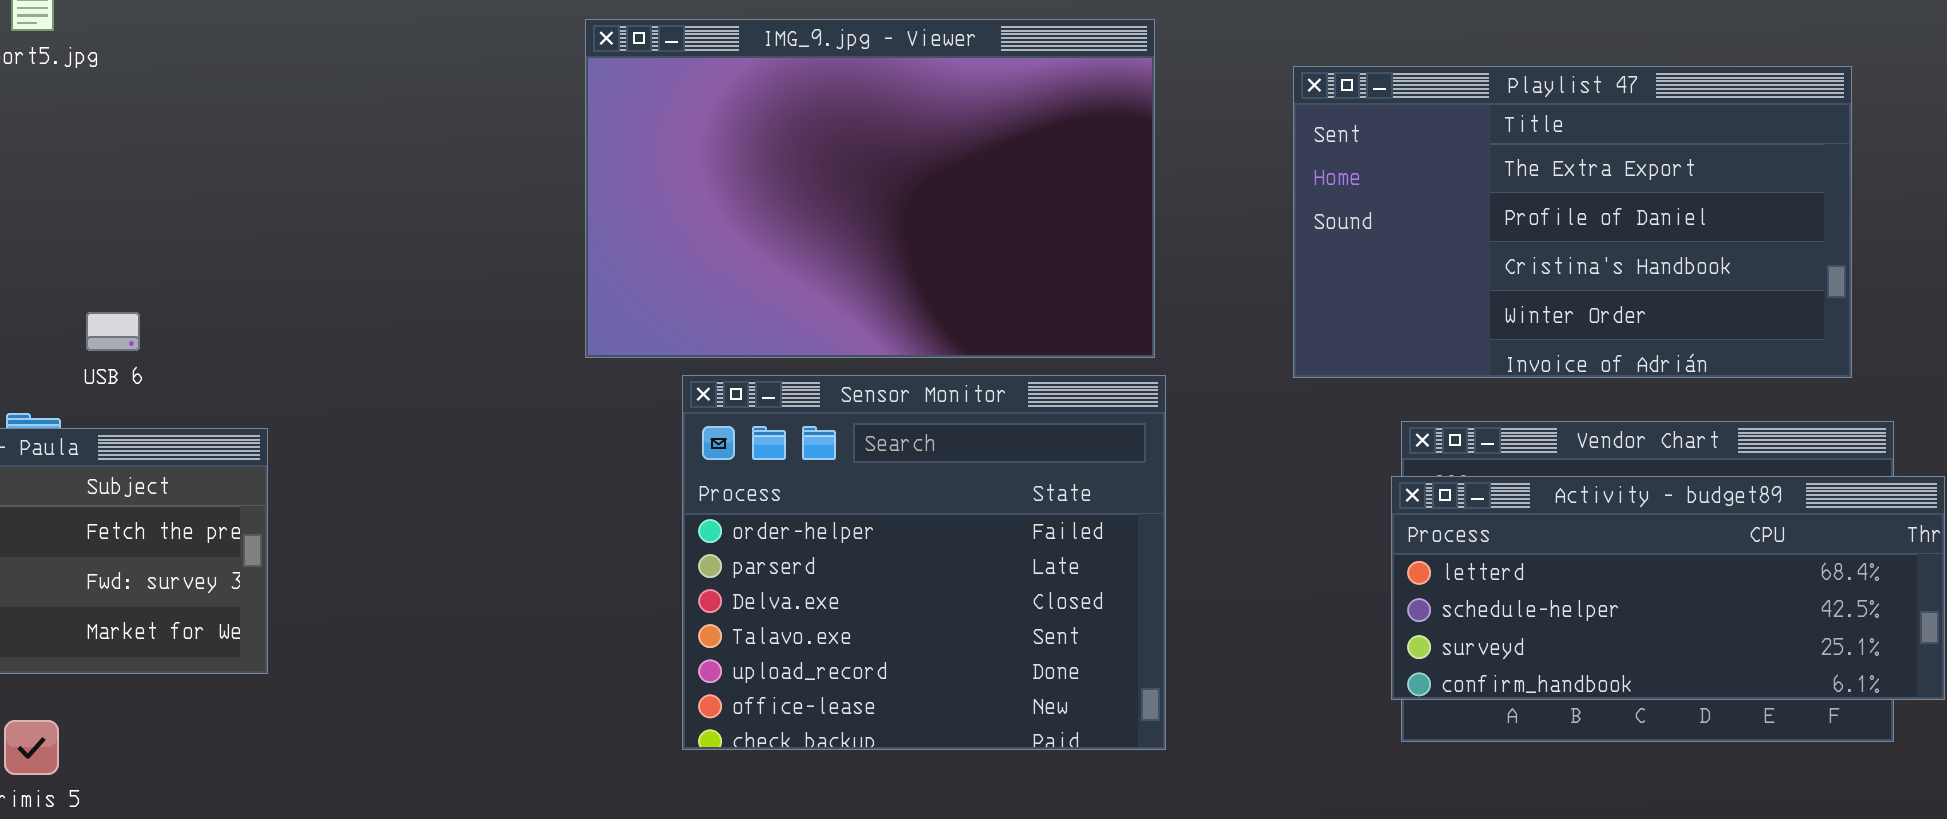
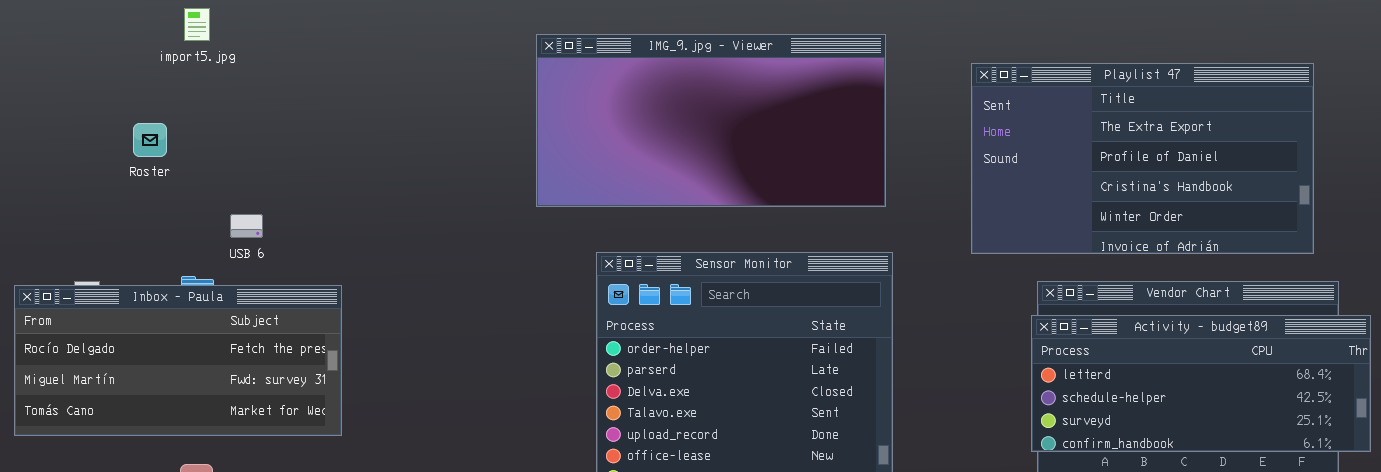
IMG_9.jpg - Viewer: [585,19,1155,358] -> [536,34,886,207], resized

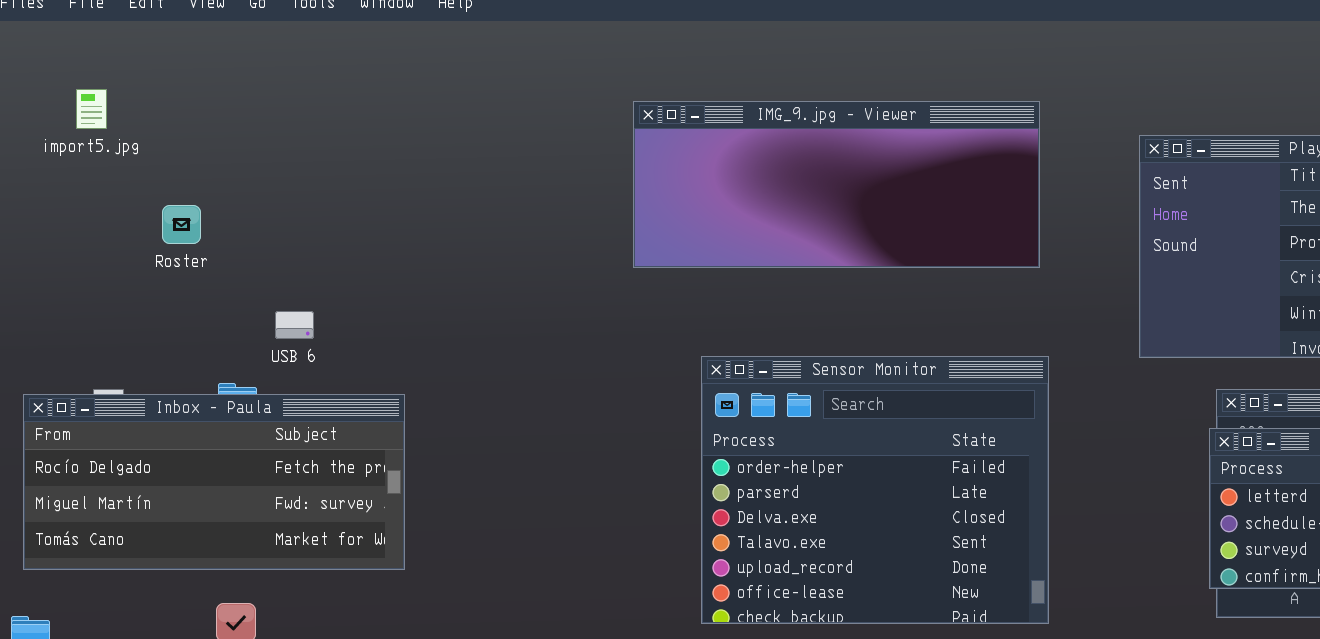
import5.jpg: [184,8,210,41] -> [76,89,107,129], moved
IMG_9.jpg - Viewer: [536,34,886,207] -> [633,101,1040,268], resized

